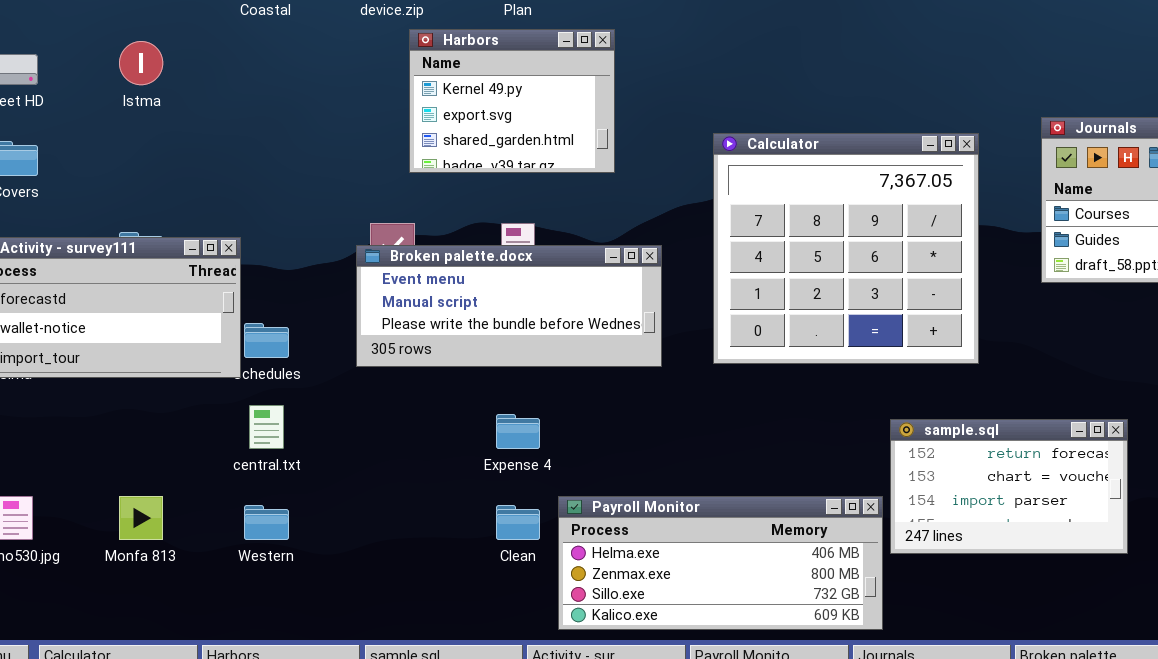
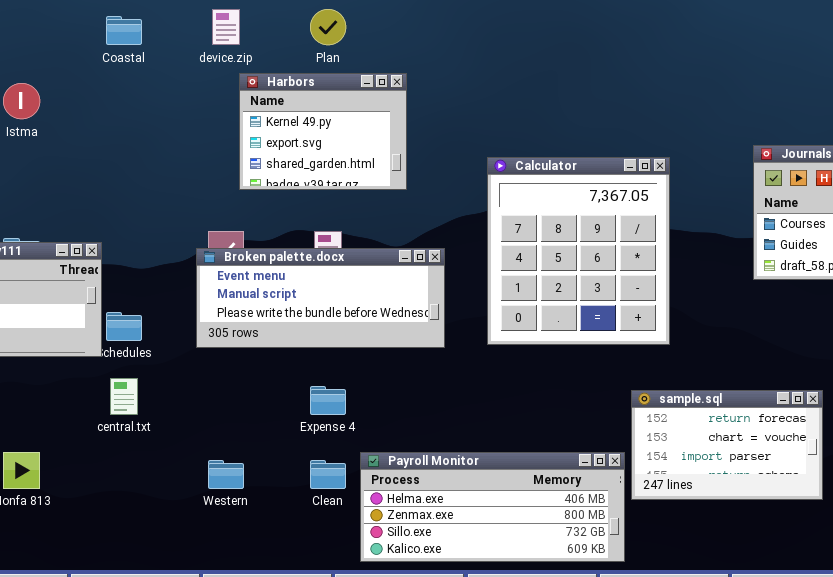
Calculator: [713,133,979,364] -> [487,157,670,345], resized
Western: [244,505,289,540] -> [208,460,244,489], moved

